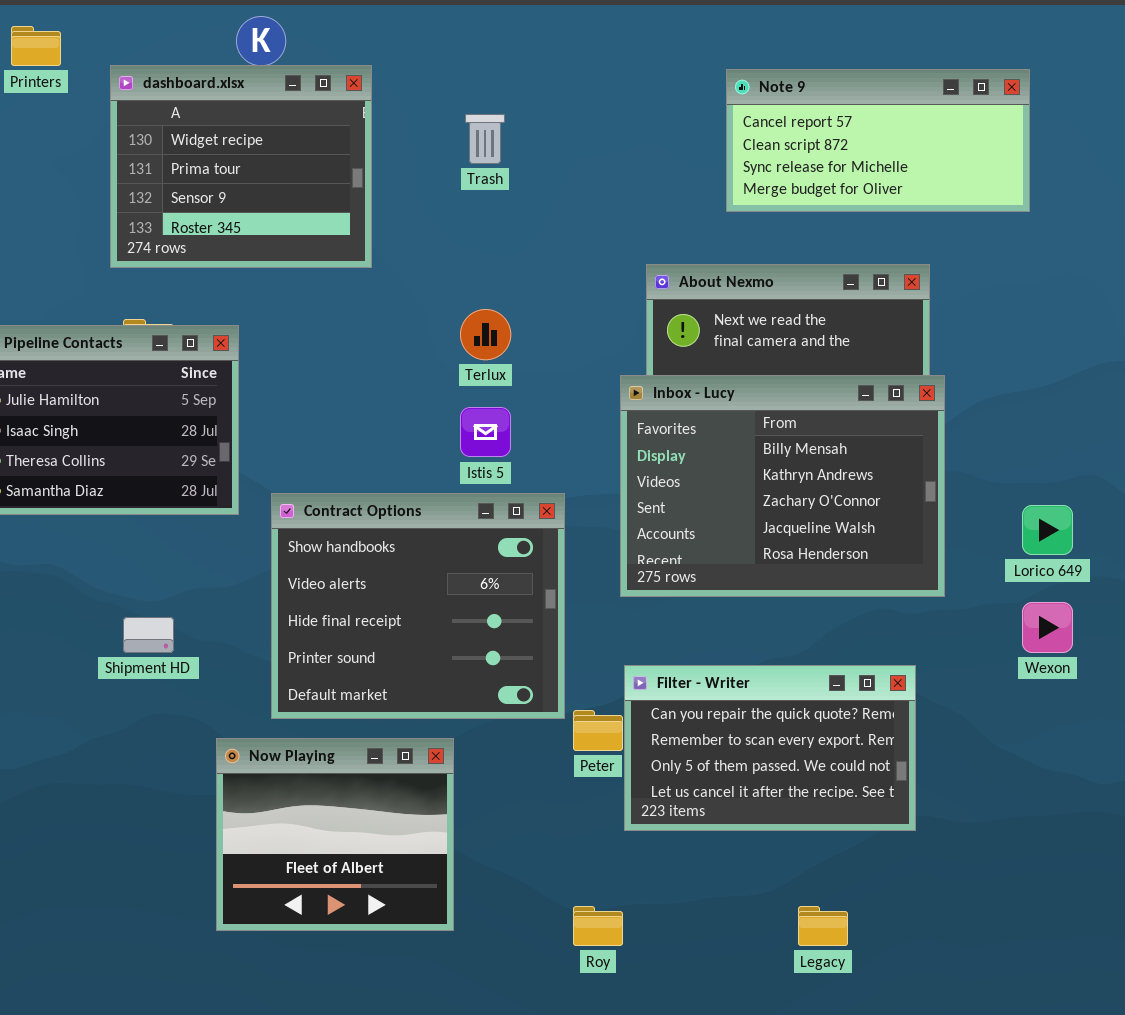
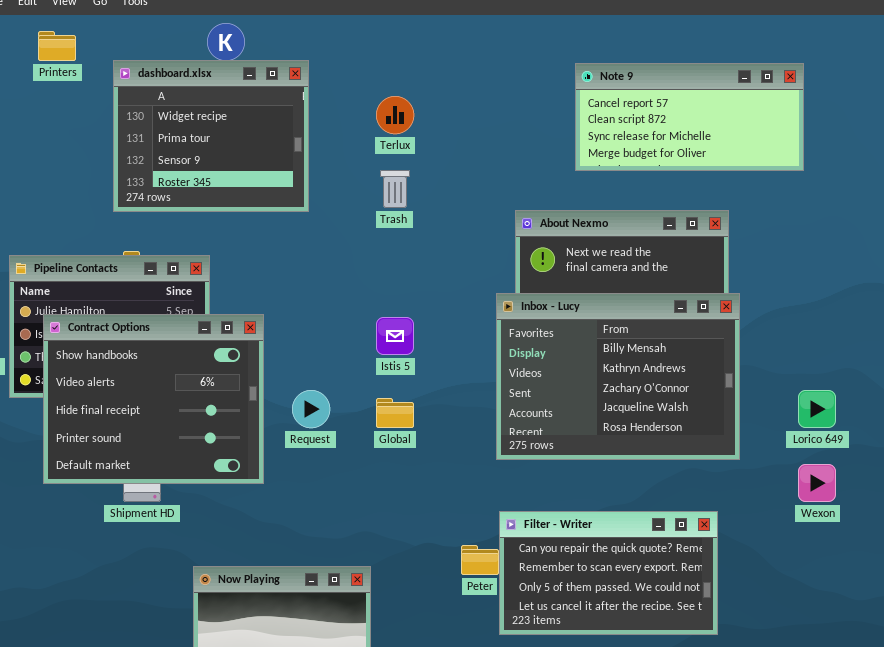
Trash: [465,114,505,164] -> [380,170,410,208], moved
Terlux: [460,309,511,360] -> [376,96,414,134], moved
Contract Options: [271,493,565,719] -> [43,314,264,484], moved

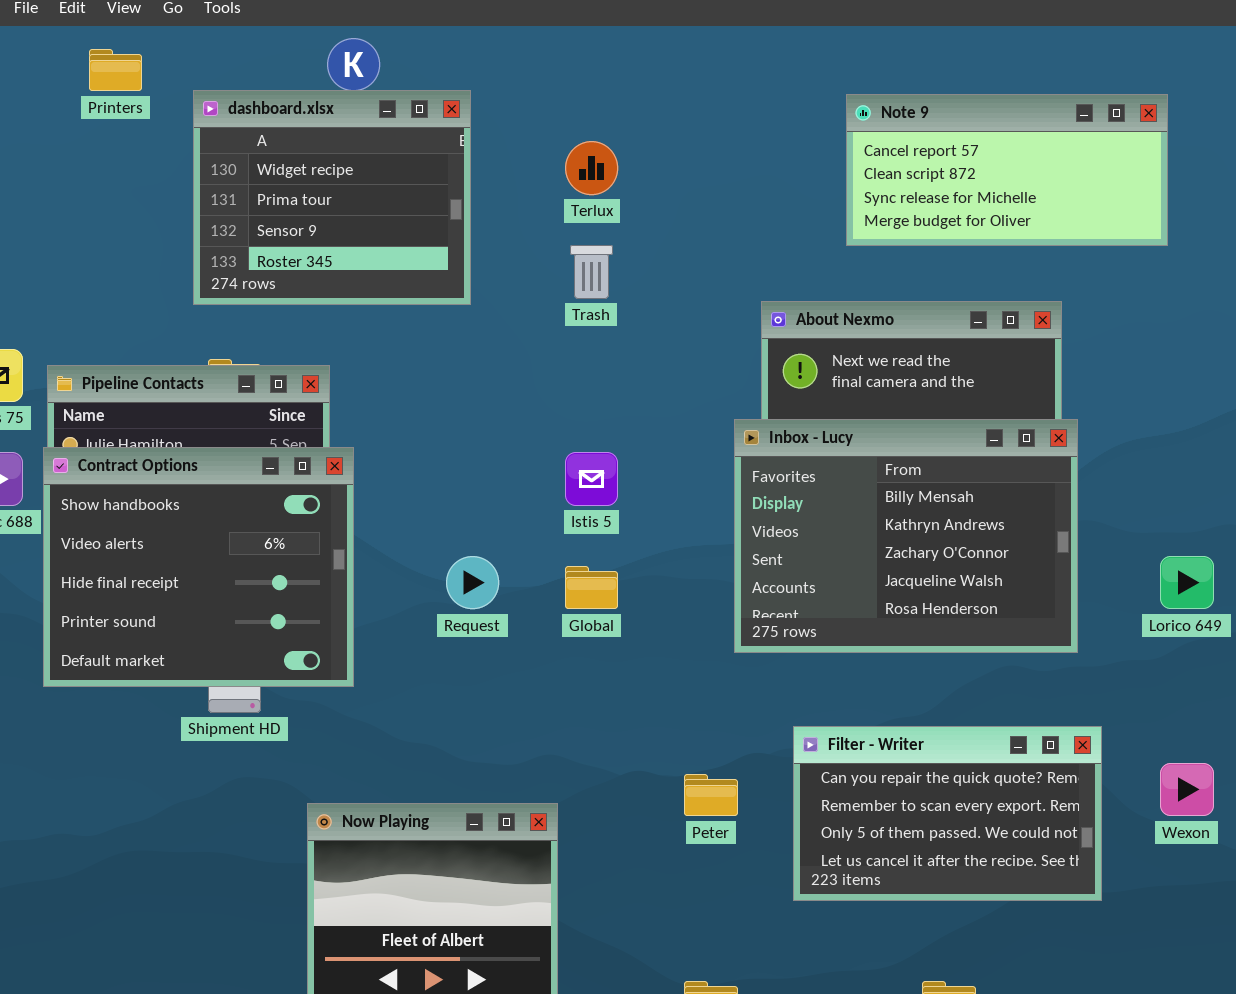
Contract Options: [43,314,264,484] -> [43,447,354,687], moved
Wexon: [798,464,836,502] -> [1160,763,1214,816], moved
Filter - Writer: [499,511,718,635] -> [793,726,1102,901], moved

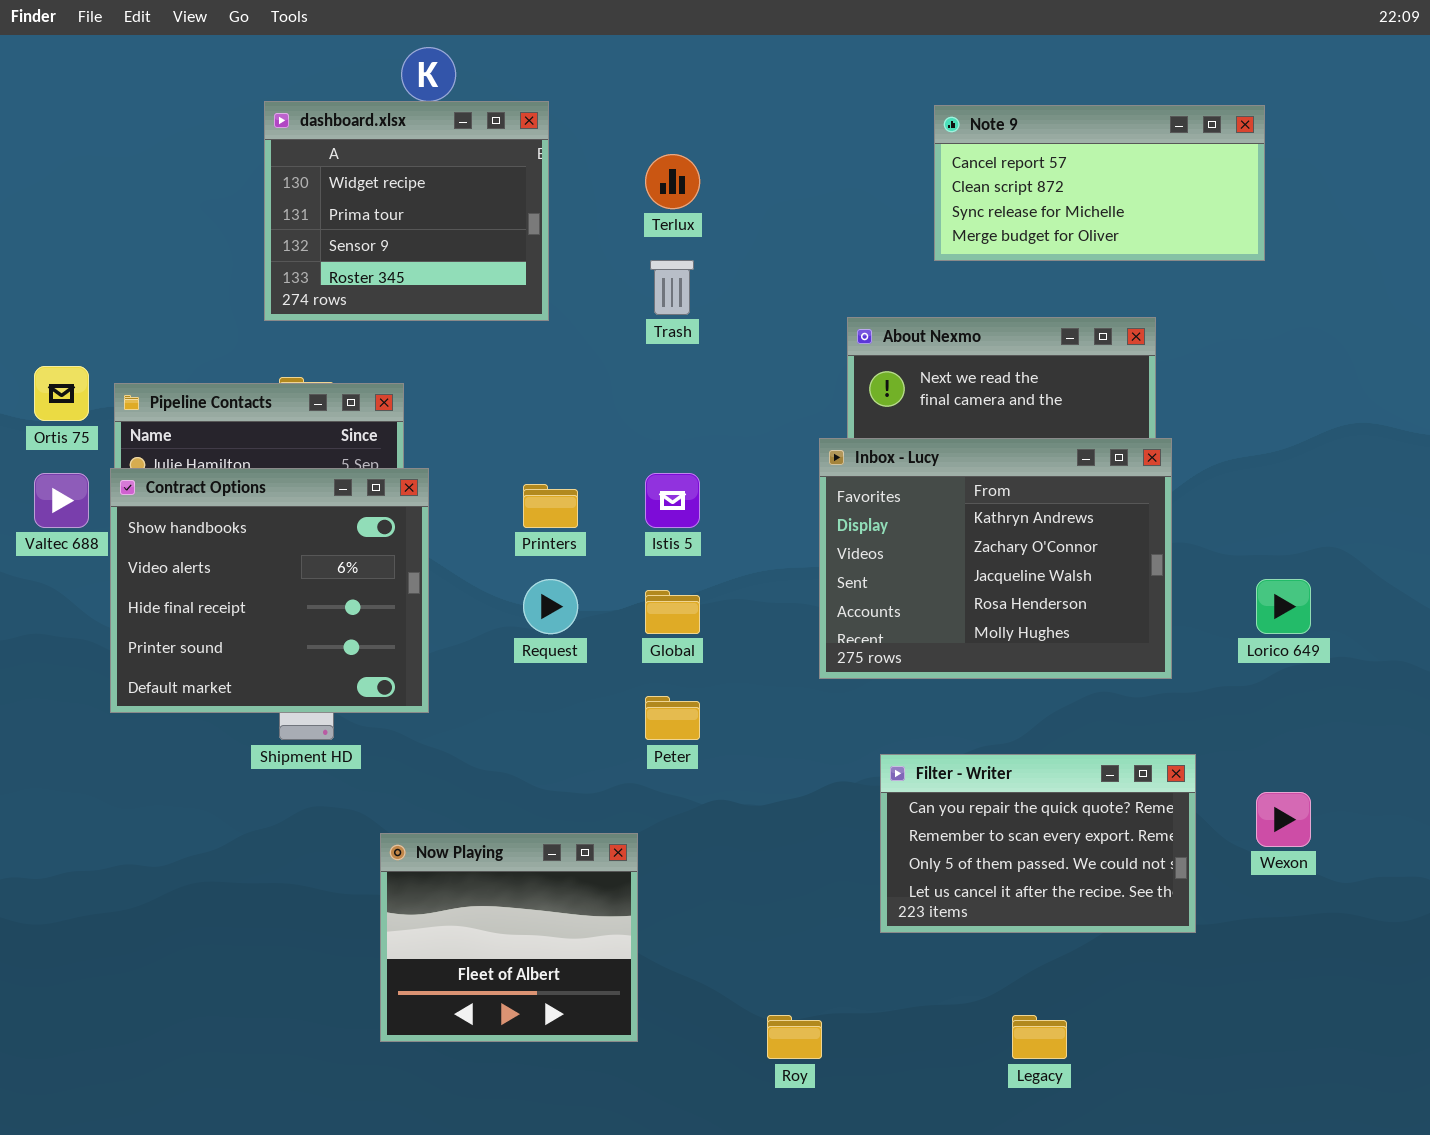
Printers: [89,49,142,91] -> [523,484,578,528], moved
Inbox - Lucy: [734,419,1078,653] -> [819,438,1172,679], scrolled down 1 row
Peter: [684,774,738,816] -> [645,696,700,740], moved

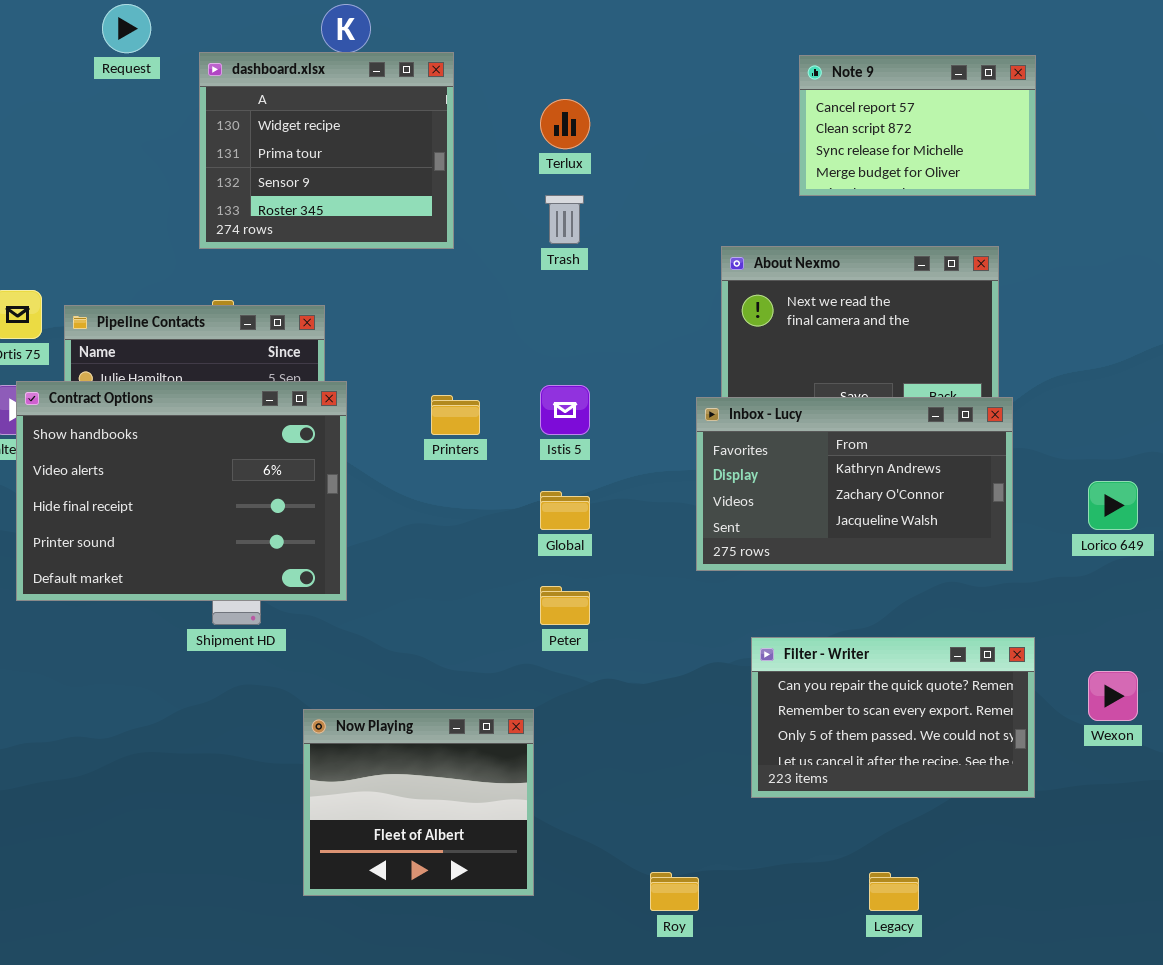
Note 9: [934,105,1265,261] -> [799,55,1036,196], resized
Inbox - Lucy: [819,438,1172,679] -> [696,397,1013,571], resized
Contract Options: [110,468,429,713] -> [16,381,347,601], resized
Request: [523,579,578,634] -> [102,4,151,53], moved

